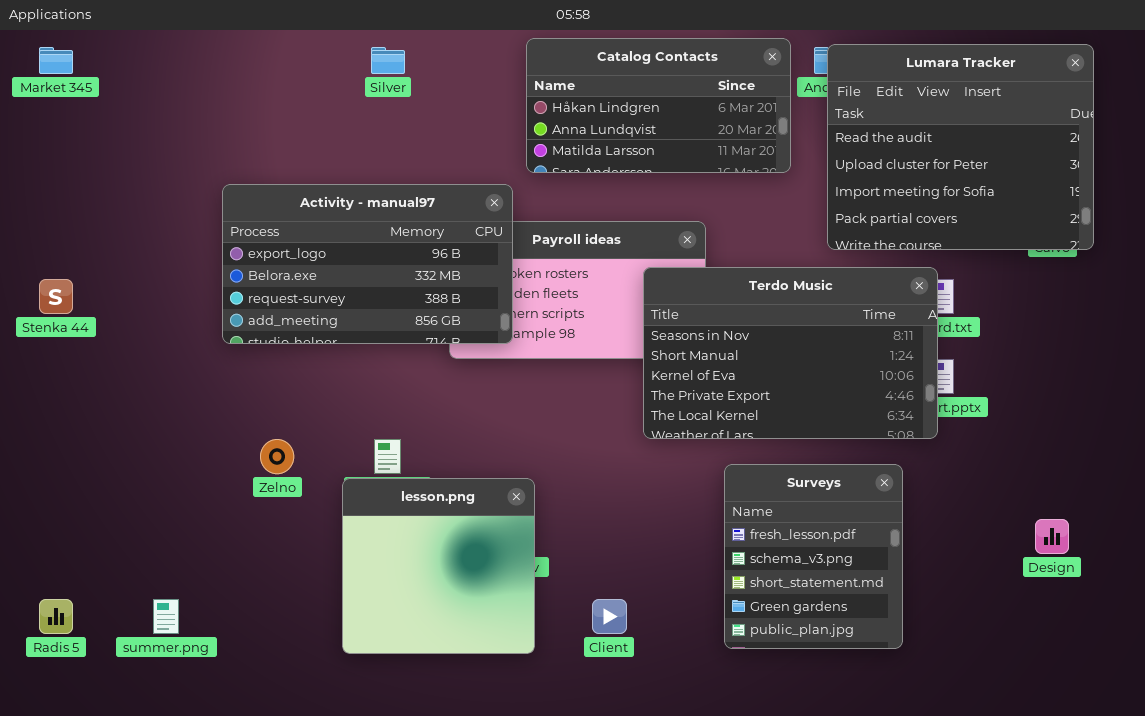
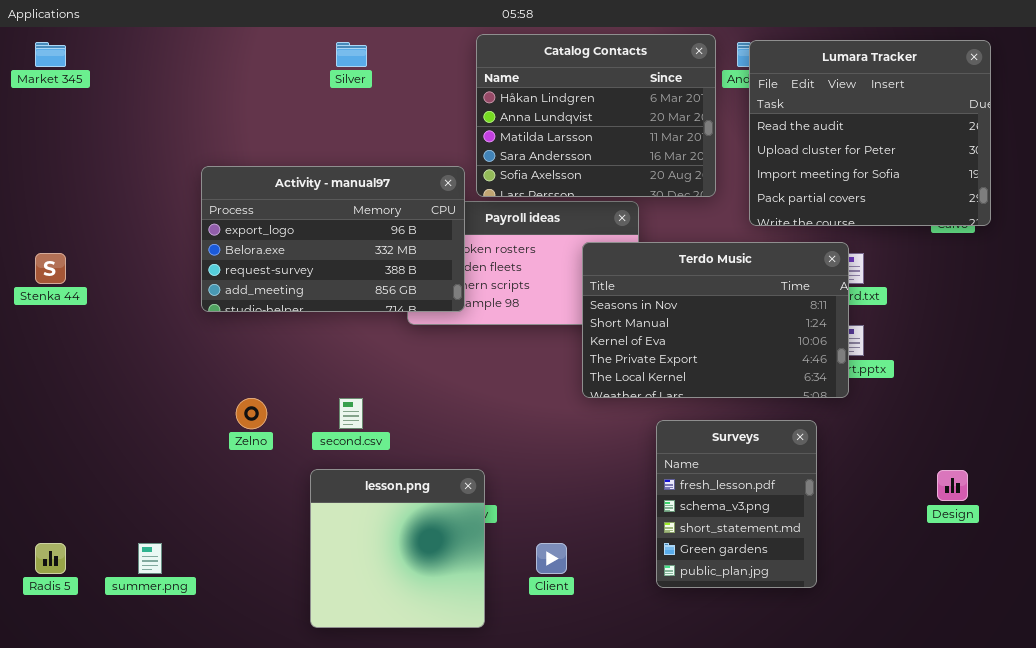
Catalog Contacts: [526,38,791,173] -> [476,34,716,197], resized
lesson.png: [342,478,535,654] -> [310,469,485,628], moved

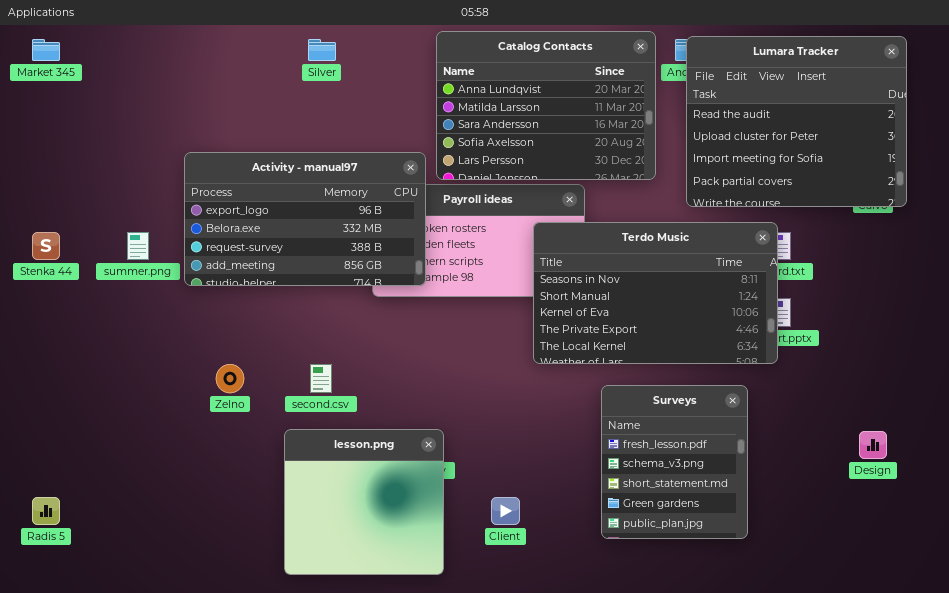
Catalog Contacts: [476,34,716,197] -> [436,31,656,180], scrolled down 1 row
summer.png: [138,543,162,574] -> [127,232,149,260], moved

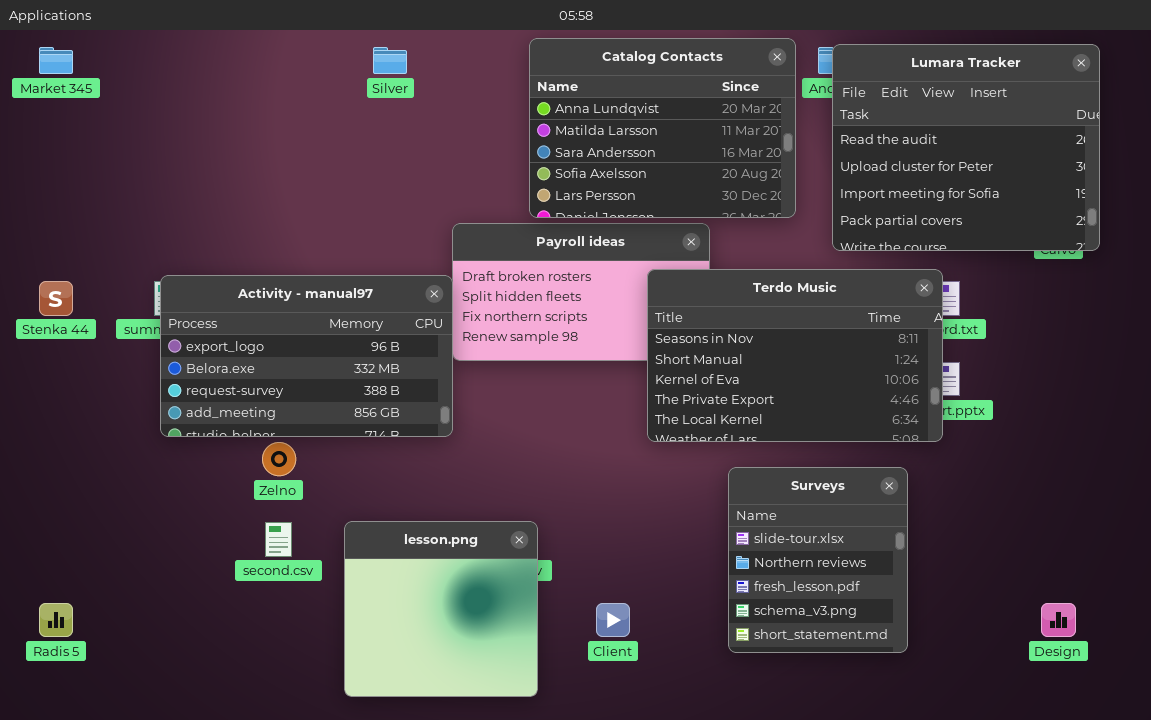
Activity - manual97: [184,152,426,286] -> [160,275,453,437], moved
second.csv: [310,364,332,393] -> [265,522,292,557], moved
Surveys: [601,385,748,539] -> [728,467,908,653], scrolled up 2 rows
Design: [859,431,887,459] -> [1041,603,1076,637], moved

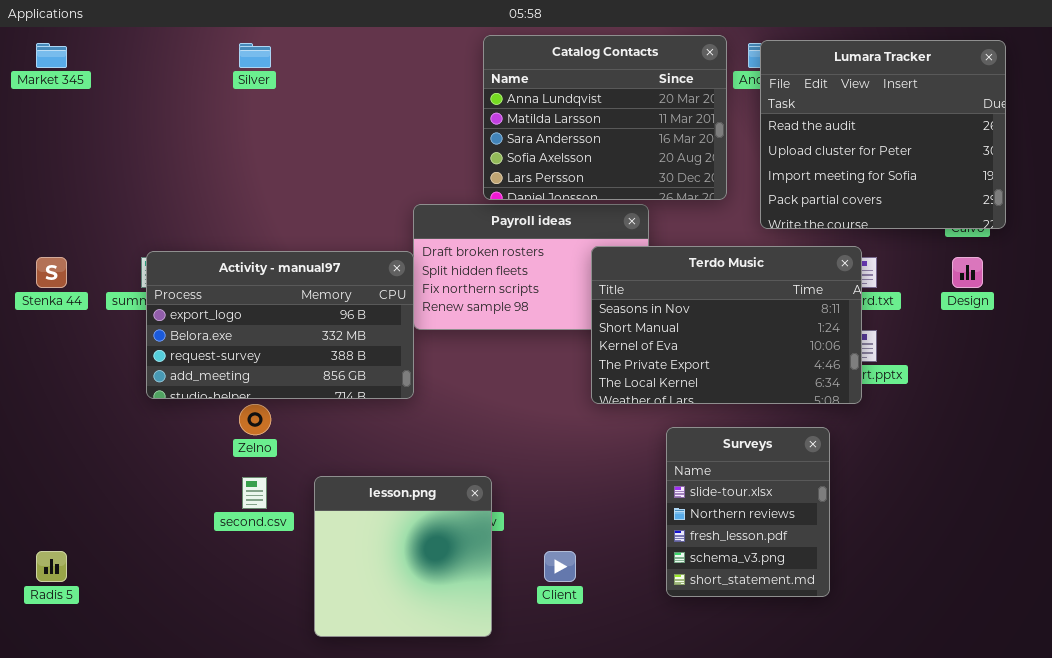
Silver: [373,47,407,74] -> [239,43,271,68], moved
Design: [1041,603,1076,637] -> [952,257,983,288], moved

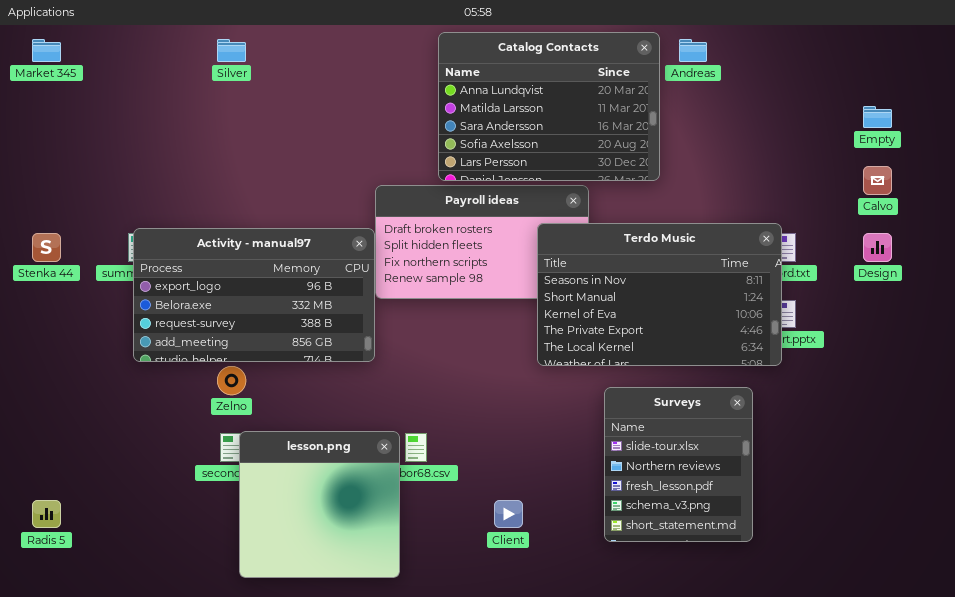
Lumara Tracker: [760,40,1006,229] -> none, closed
lesson.png: [314,476,492,637] -> [239,431,400,578], moved

